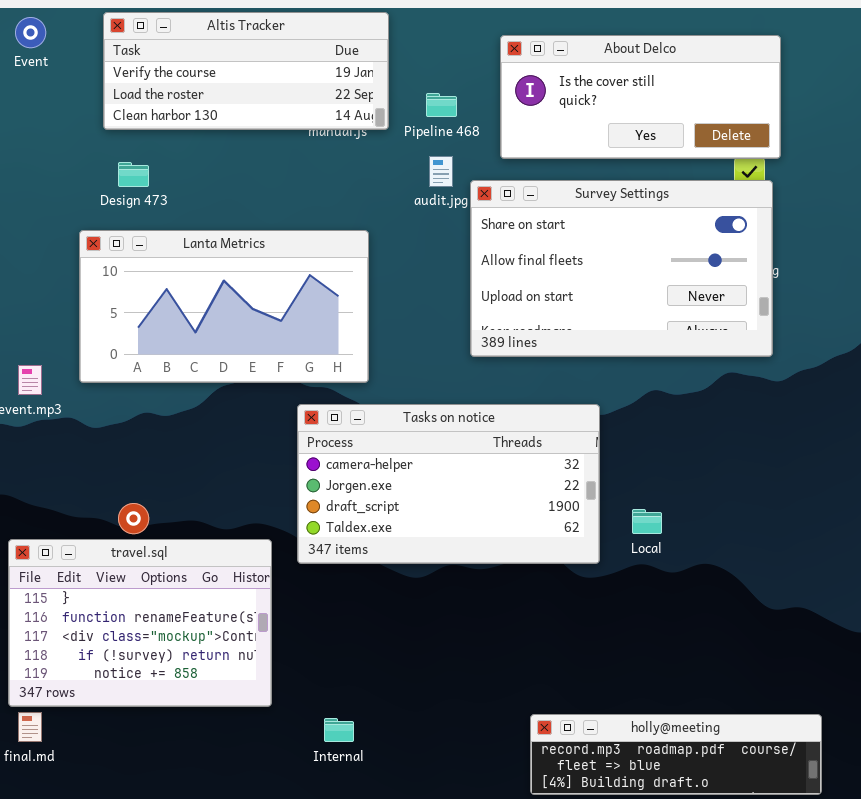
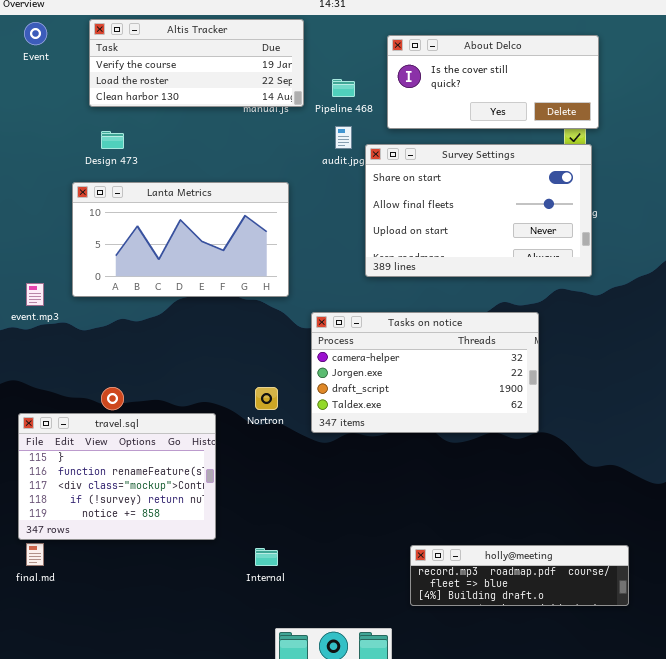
Tasks on notice: [297,404,600,564] -> [311,312,539,433], moved

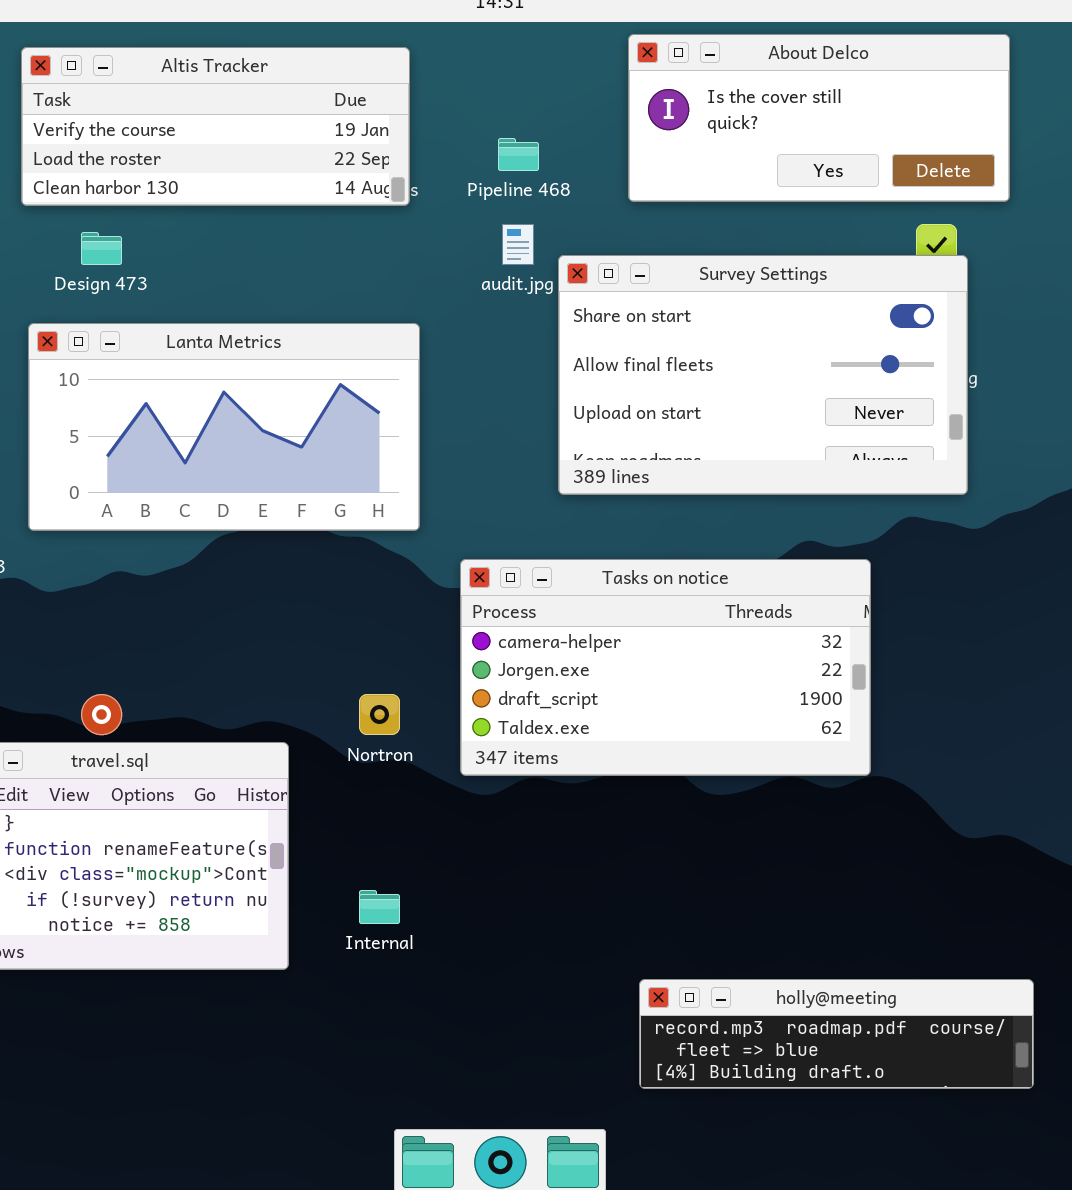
Altis Tracker: [89,19,304,107] -> [21,47,410,206], moved
About Delco: [387,35,599,129] -> [628,34,1010,202], moved
Internal: [255,548,278,566] -> [359,890,400,924], moved

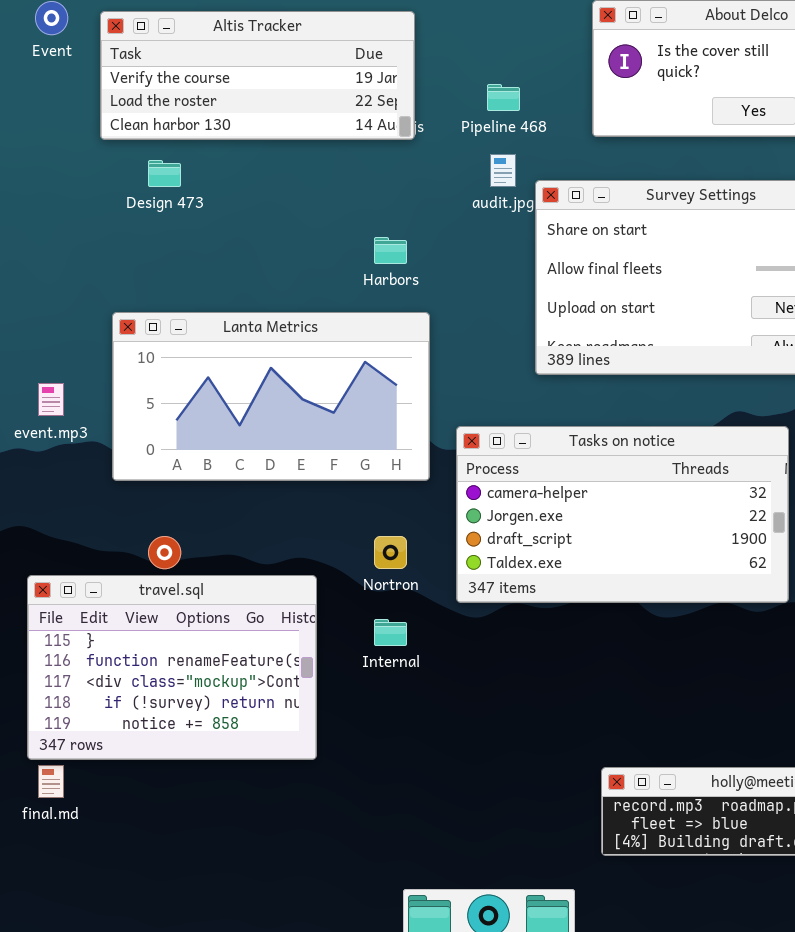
Lanta Metrics: [28,323,420,531] -> [112,312,430,481], moved
Internal: [359,890,400,924] -> [374,619,407,646], moved

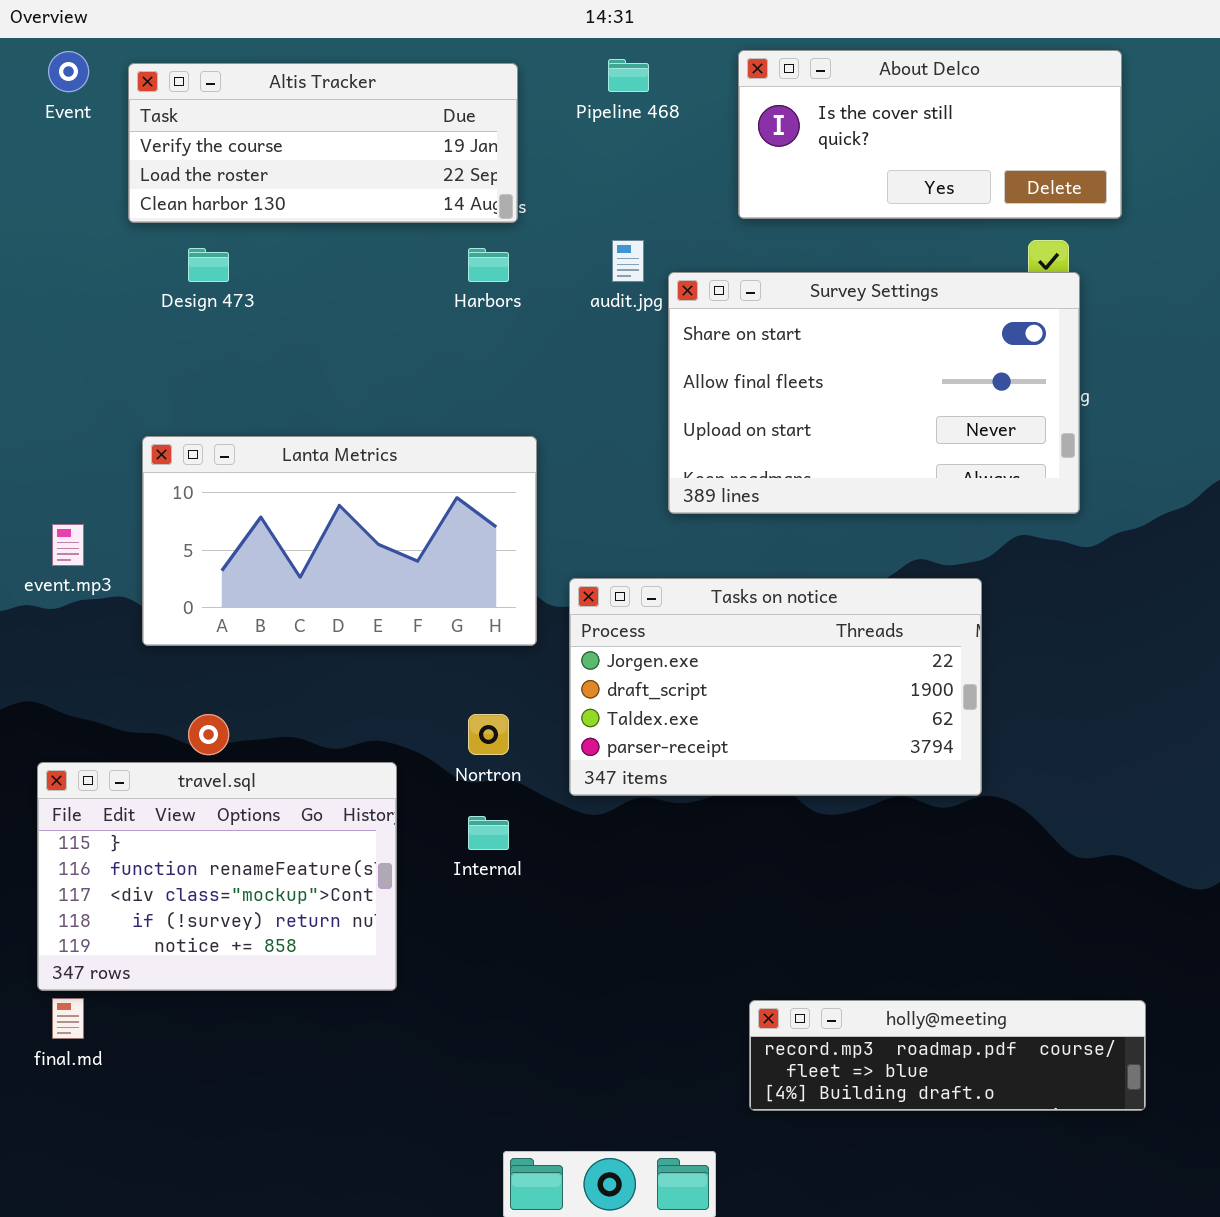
Pipeline 468: [487,84,520,111] -> [608,59,649,92], moved
Harbors: [374,237,407,264] -> [468,248,509,282], moved
Tasks on notice: [456,426,789,603] -> [569,578,982,796], scrolled down 1 row

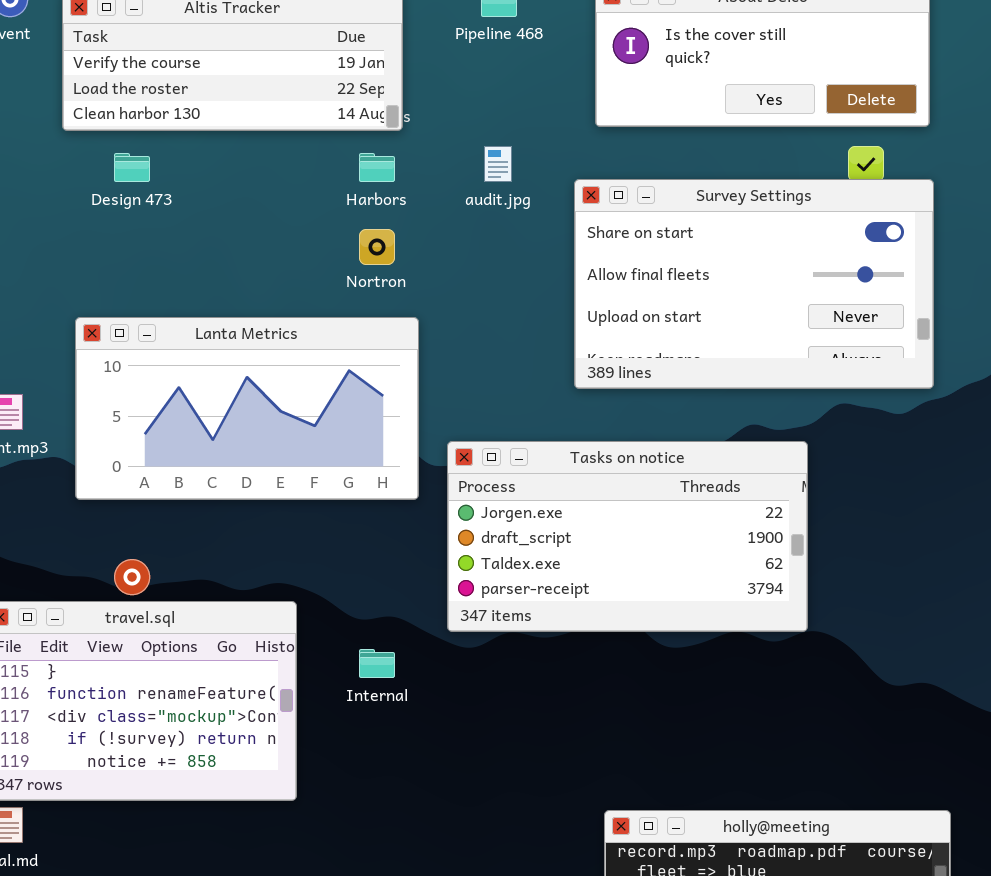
Survey Settings: [668,272,1080,514] -> [574,179,934,389], moved
Nortron: [468,714,509,755] -> [359,229,395,265], moved

